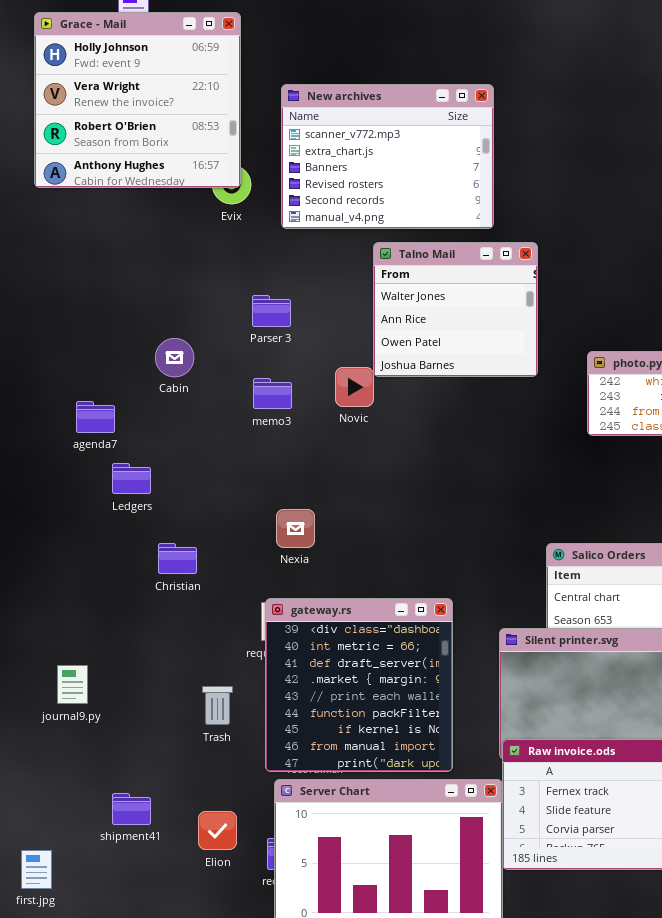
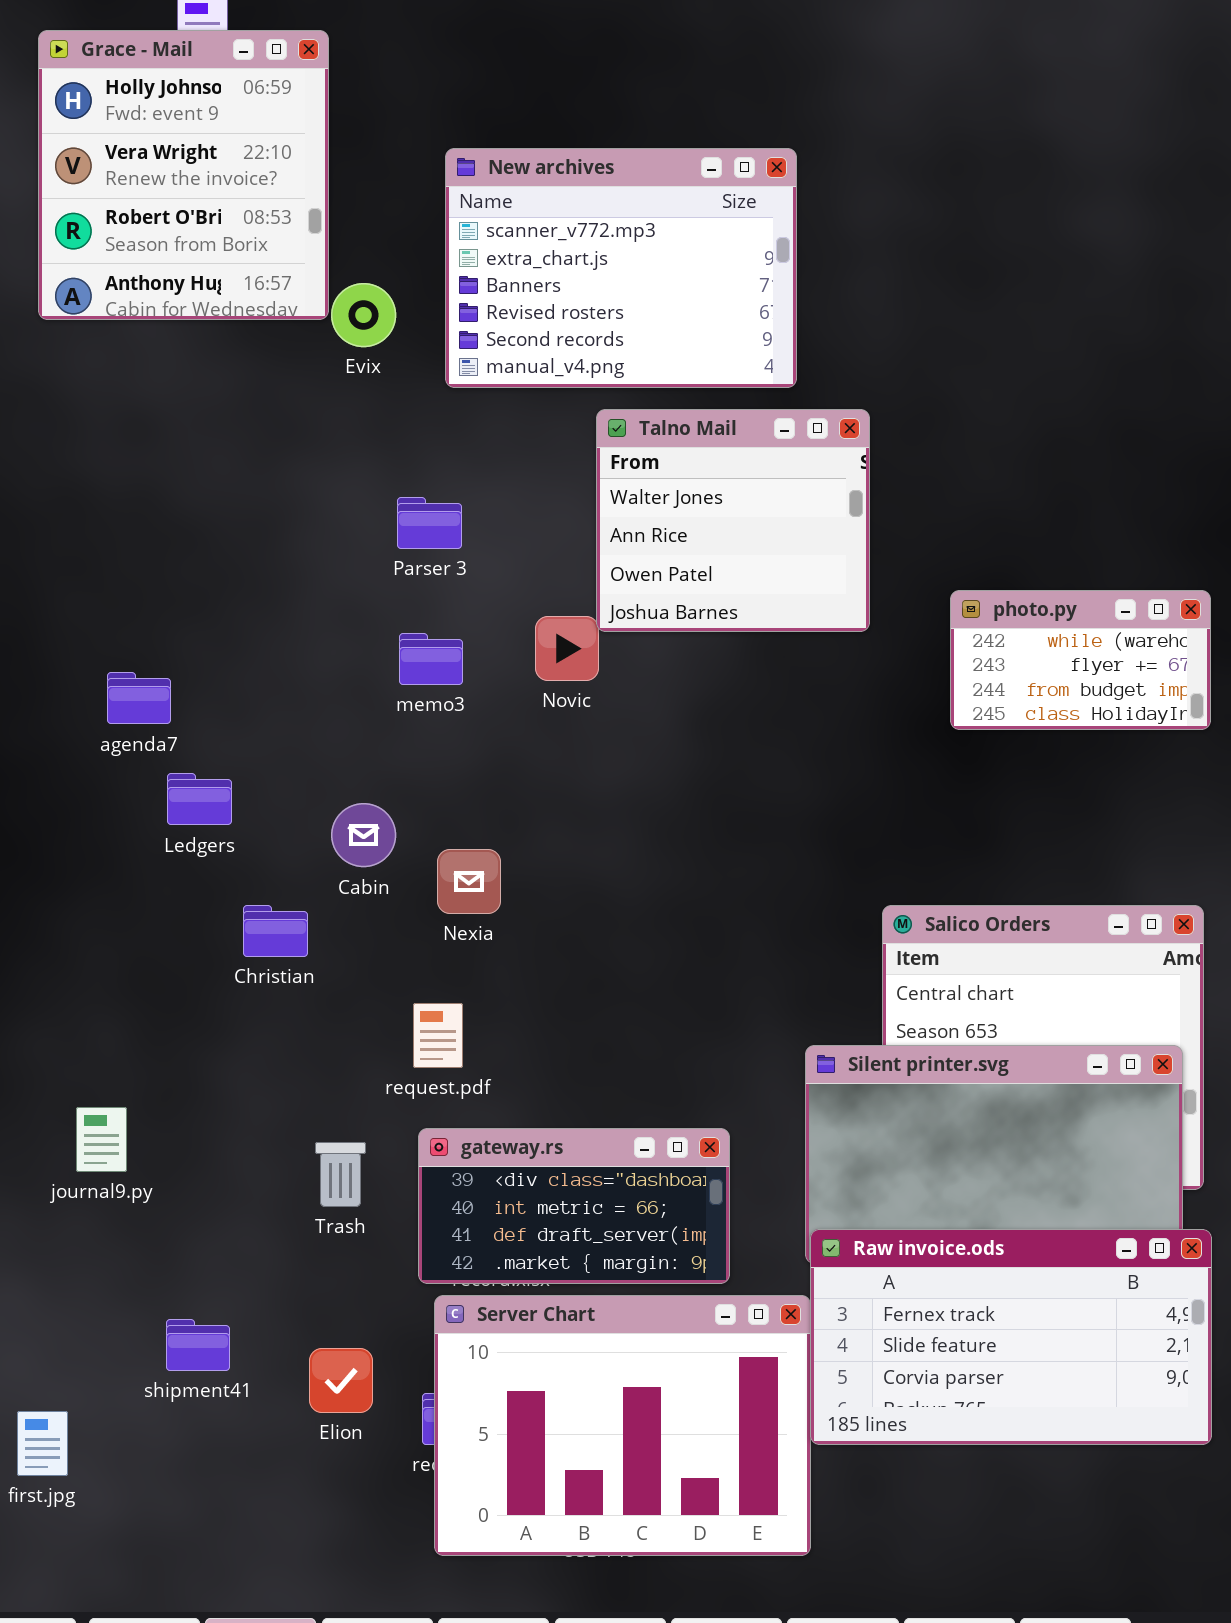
Grace - Mail: [34,12,241,188] -> [38,30,329,320], resized
Cabin: [155,338,194,377] -> [331,803,396,867], moved
gateway.rs: [265,598,453,772] -> [418,1128,730,1284], resized

